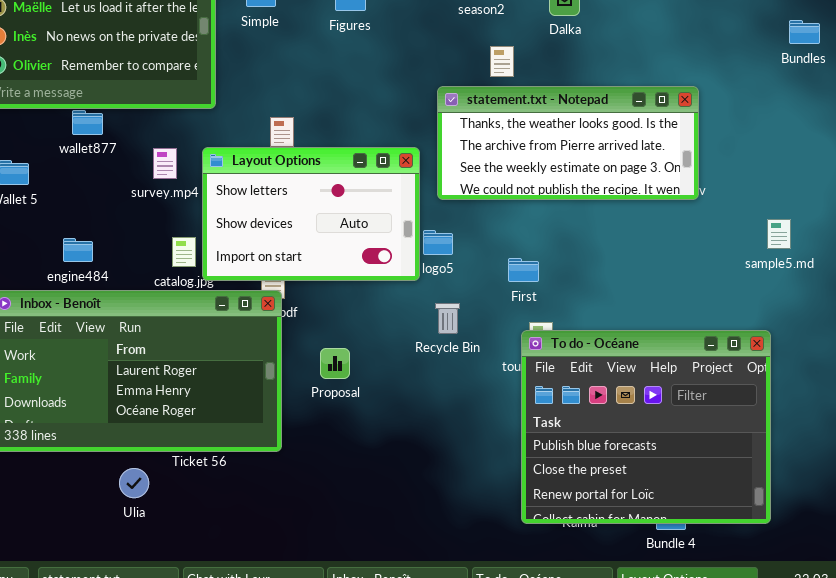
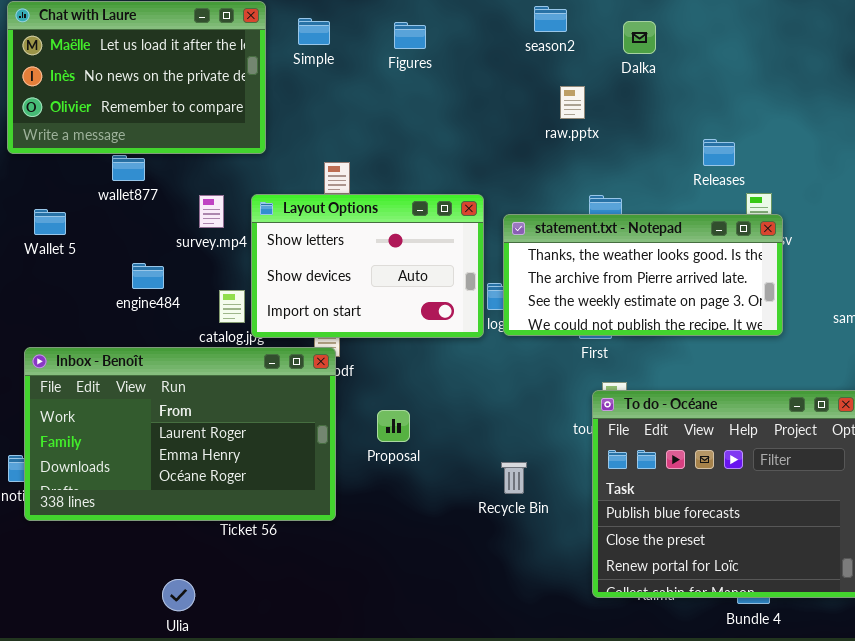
statement.txt - Notepad: [437,86,699,200] -> [503,214,783,336], moved
engine484: [63,238,93,262] -> [132,263,164,289], moved
Recycle Bin: [435,303,460,334] -> [501,462,527,494], moved
Ulia: [119,468,149,498] -> [162,579,195,611], moved

